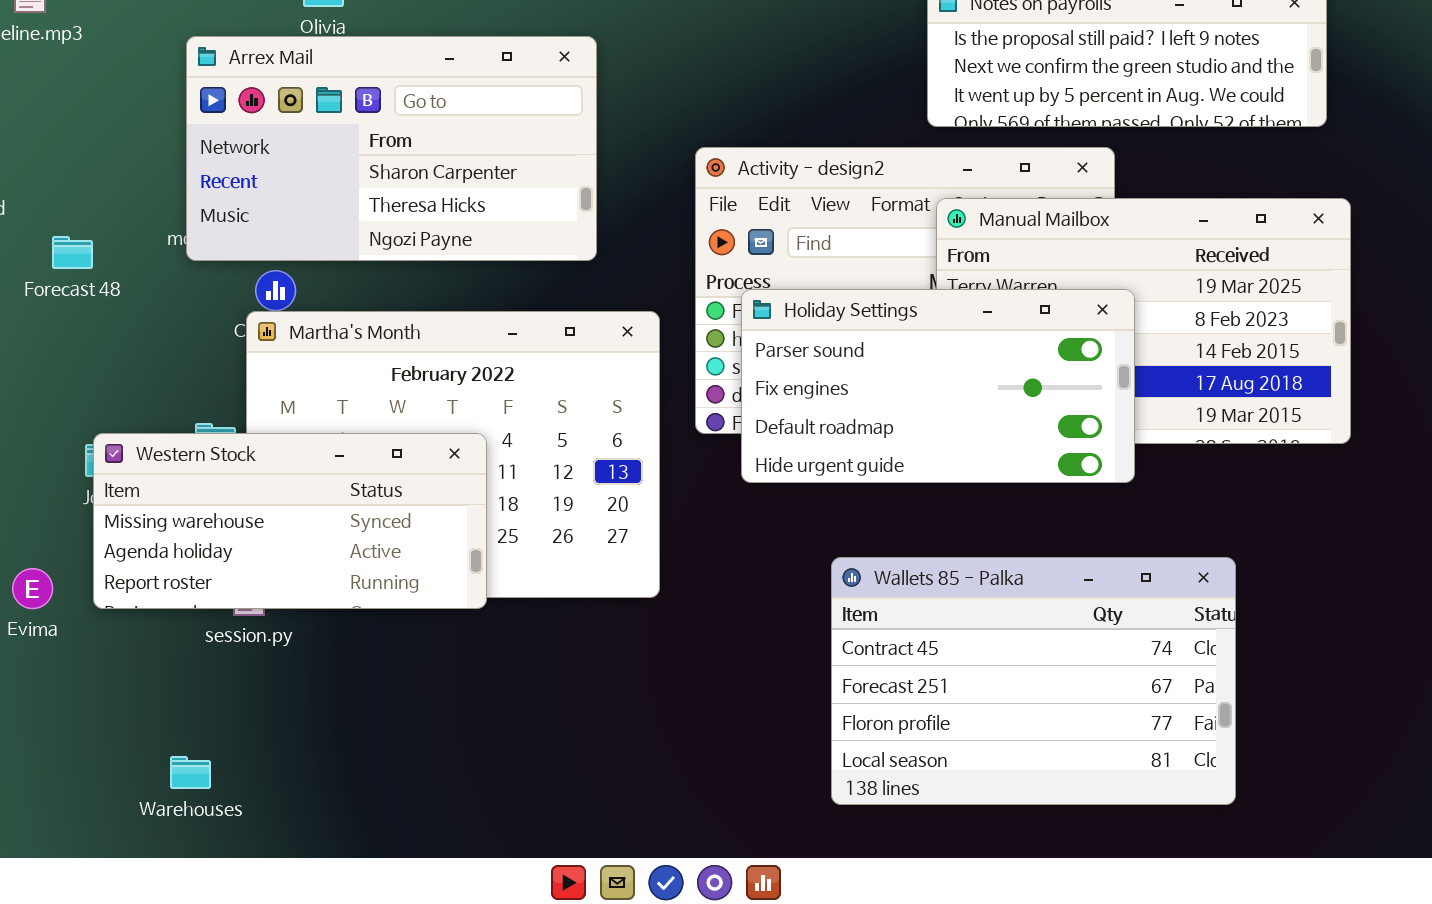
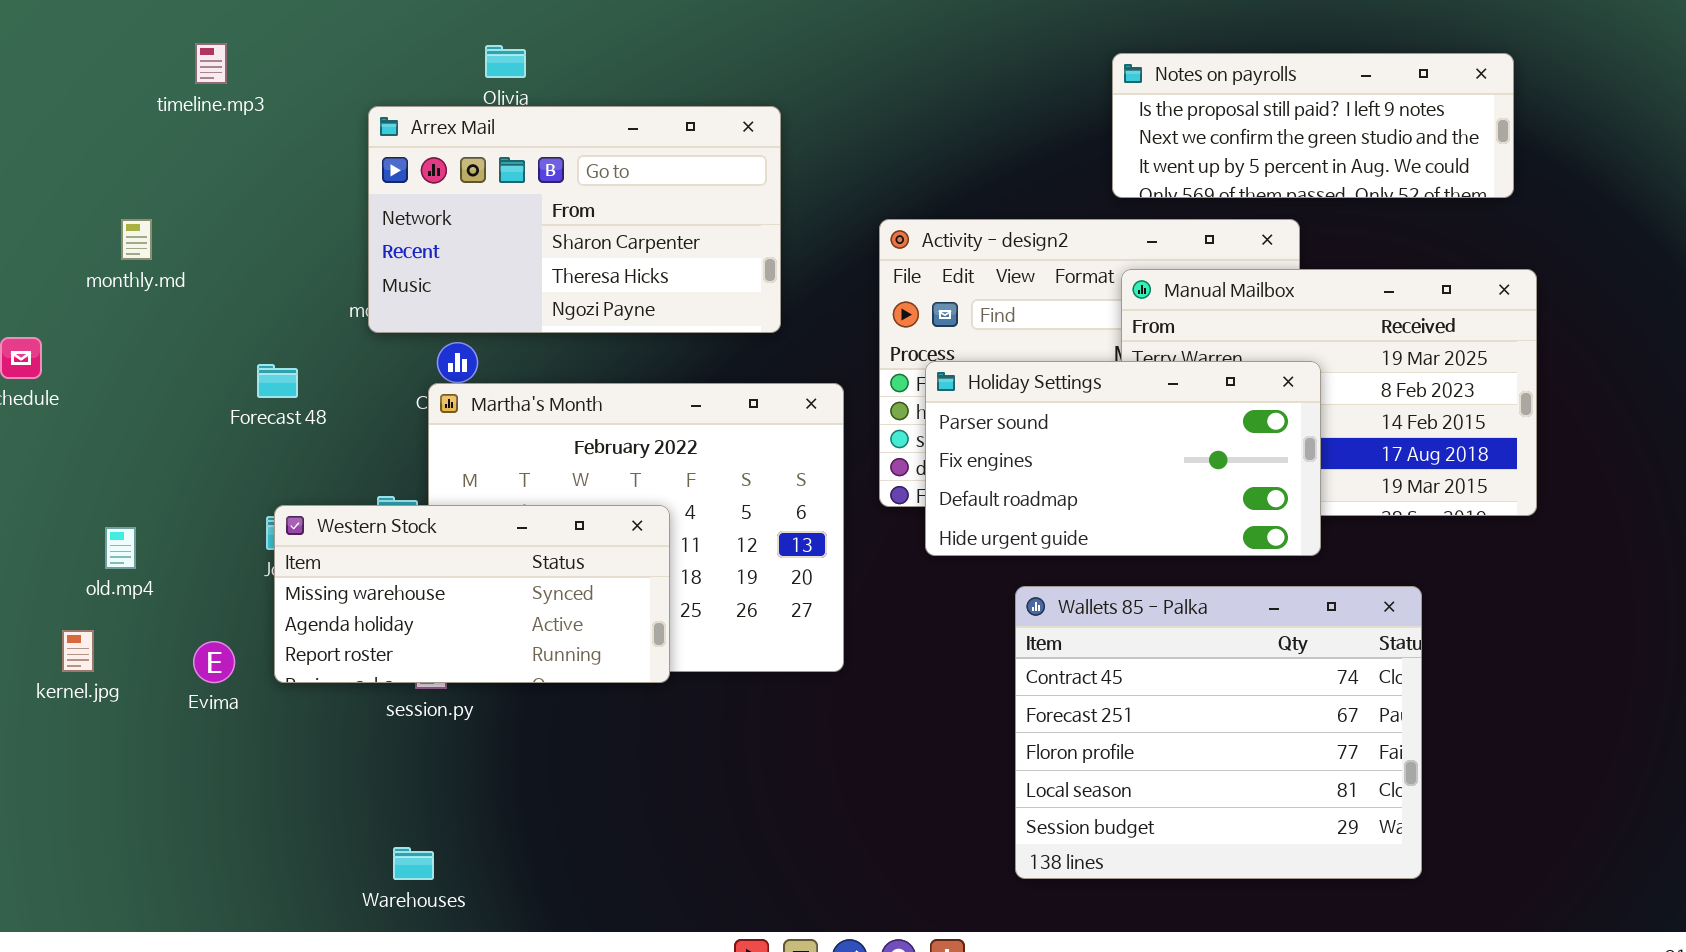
Forecast 48: [52,236,93,269] -> [257,364,298,398], moved
Wallets 85 - Palka: [831,557,1236,805] -> [1015,586,1422,879], resized
Warehouses: [170,756,211,789] -> [393,847,434,880], moved

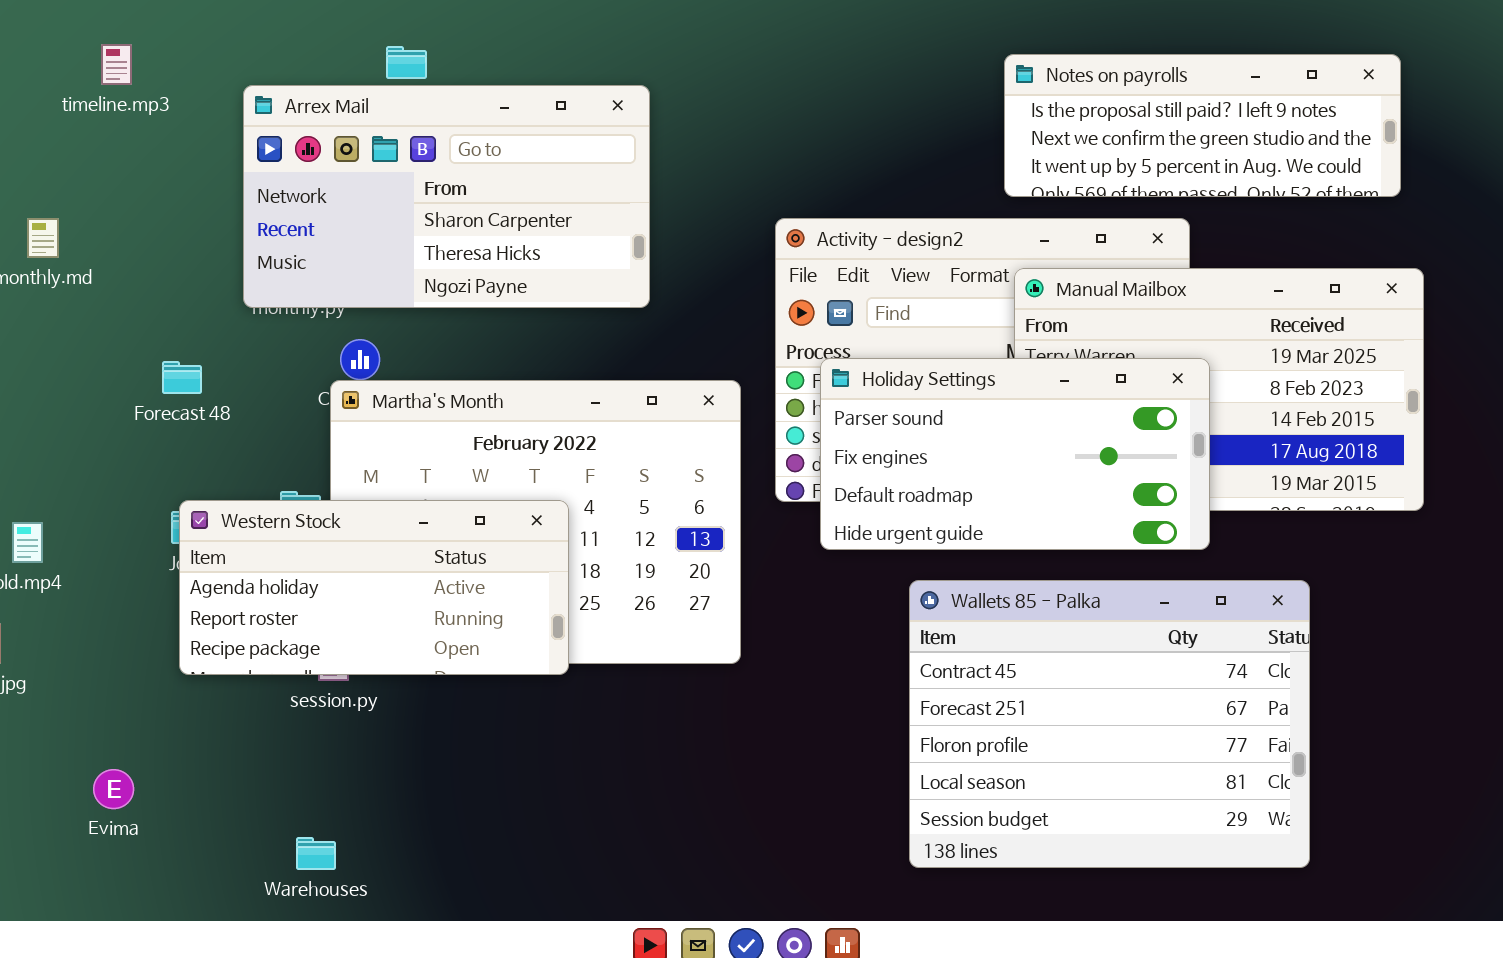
Arrex Mail: [368,106,781,333] -> [243,85,650,308], moved
Western Stock: [274,505,670,683] -> [179,500,569,675], scrolled down 1 row
Evima: [193,641,235,683] -> [93,769,134,809], moved

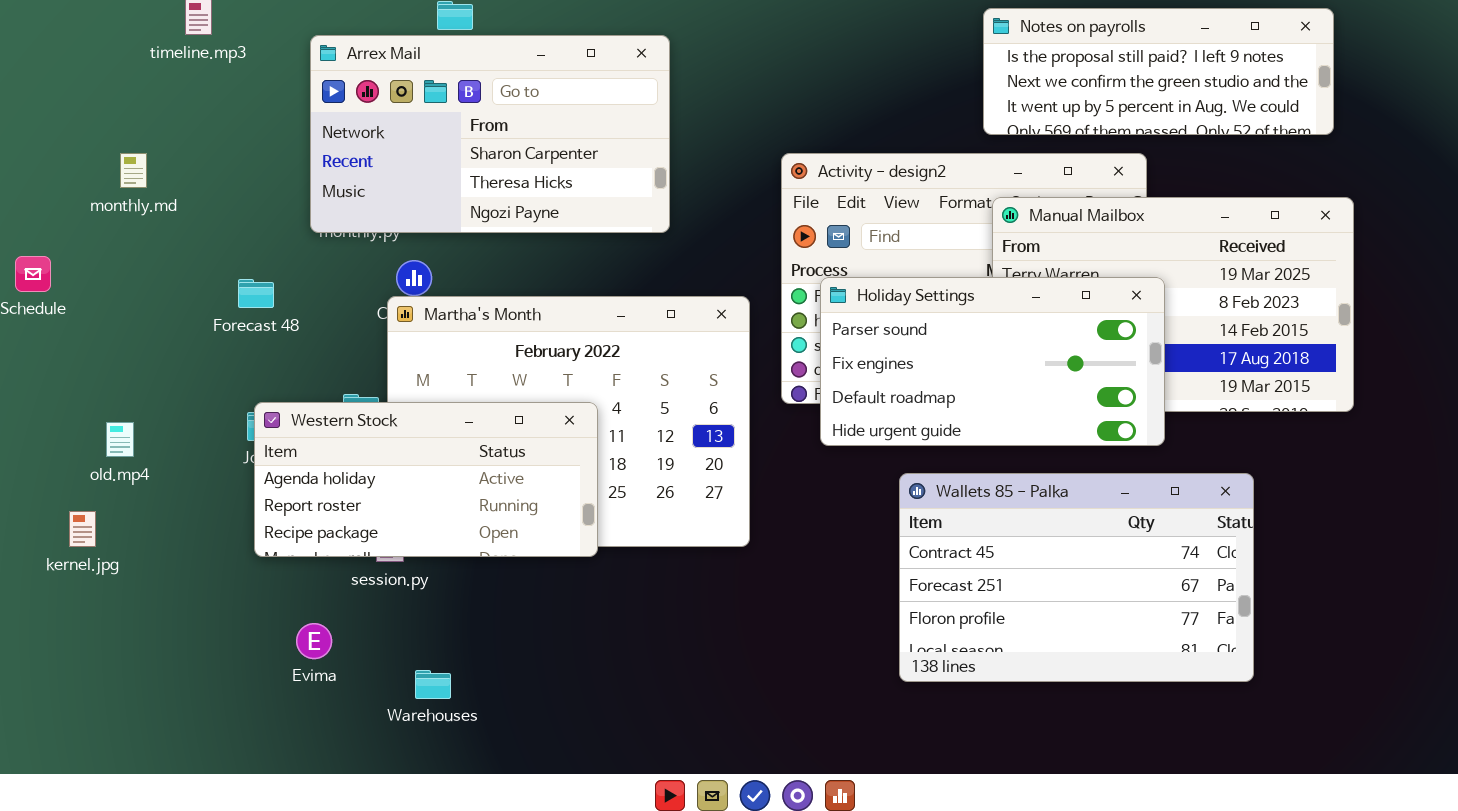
Wallets 85 - Palka: [909,580,1310,868] -> [899,473,1254,682], resized
Evima: [93,769,134,809] -> [296,623,332,659], moved
Warehouses: [296,837,336,870] -> [415,670,451,699], moved

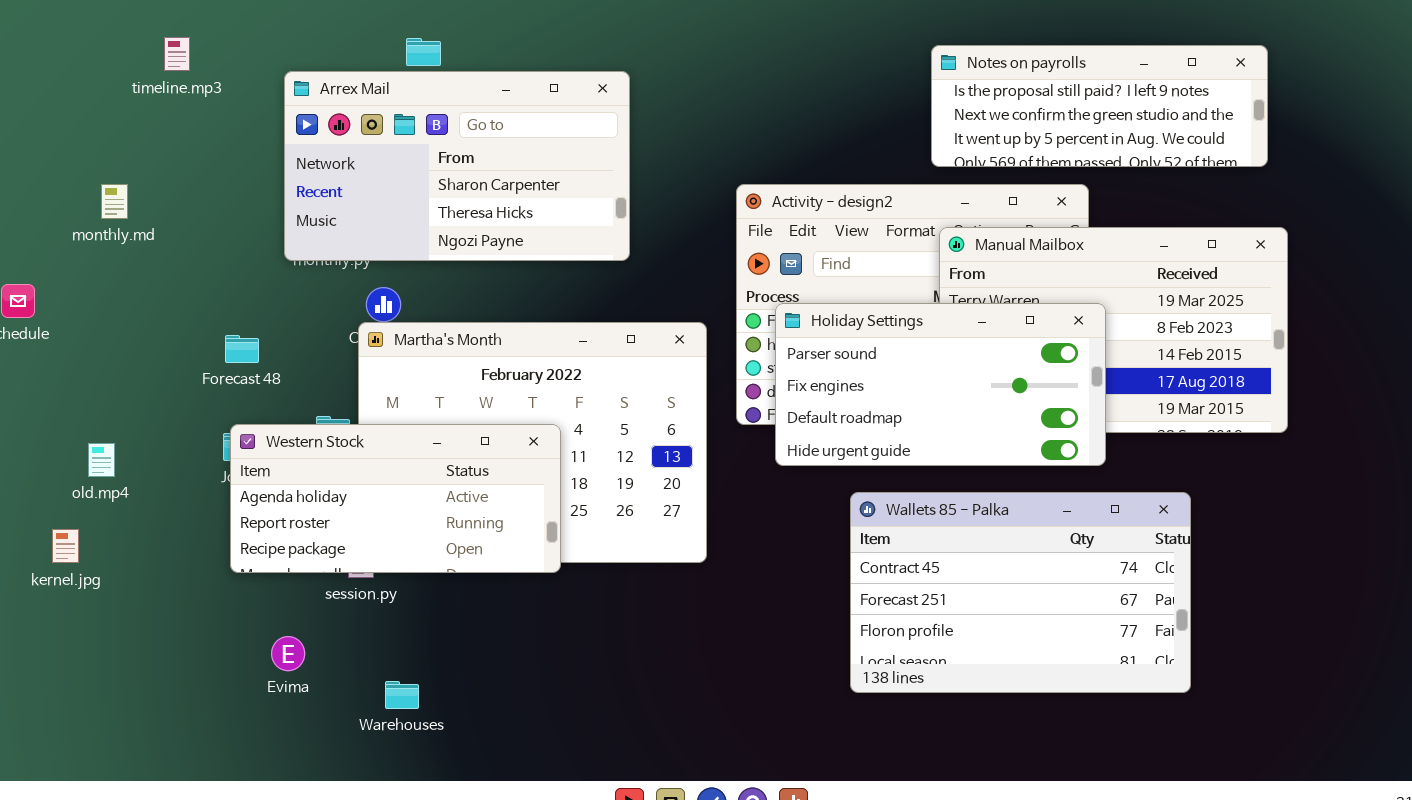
Forecast 48: [238,279,274,308] -> [225,335,259,363], moved

